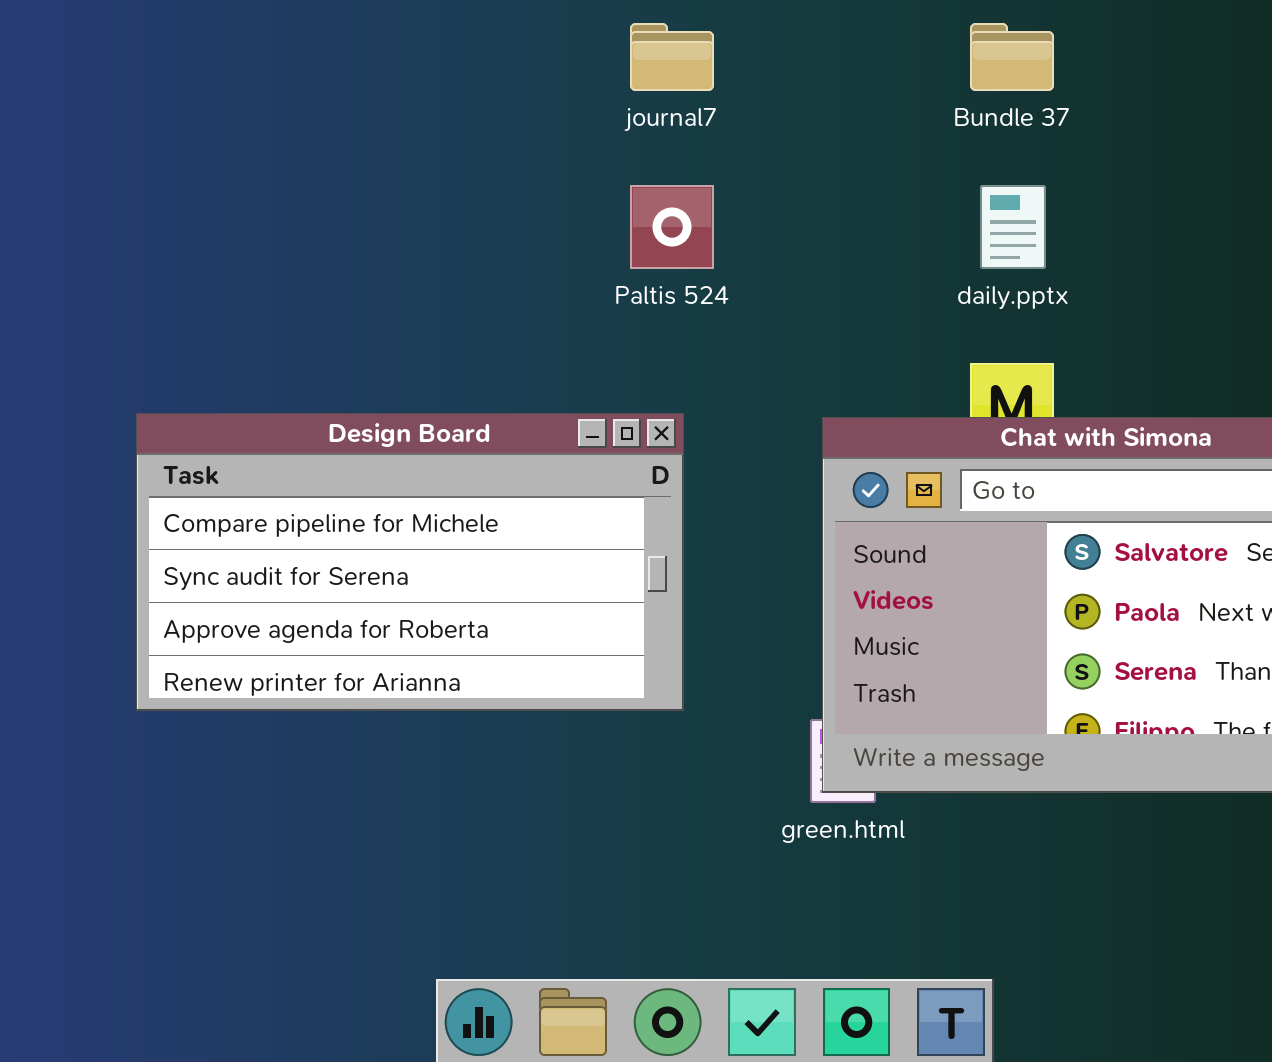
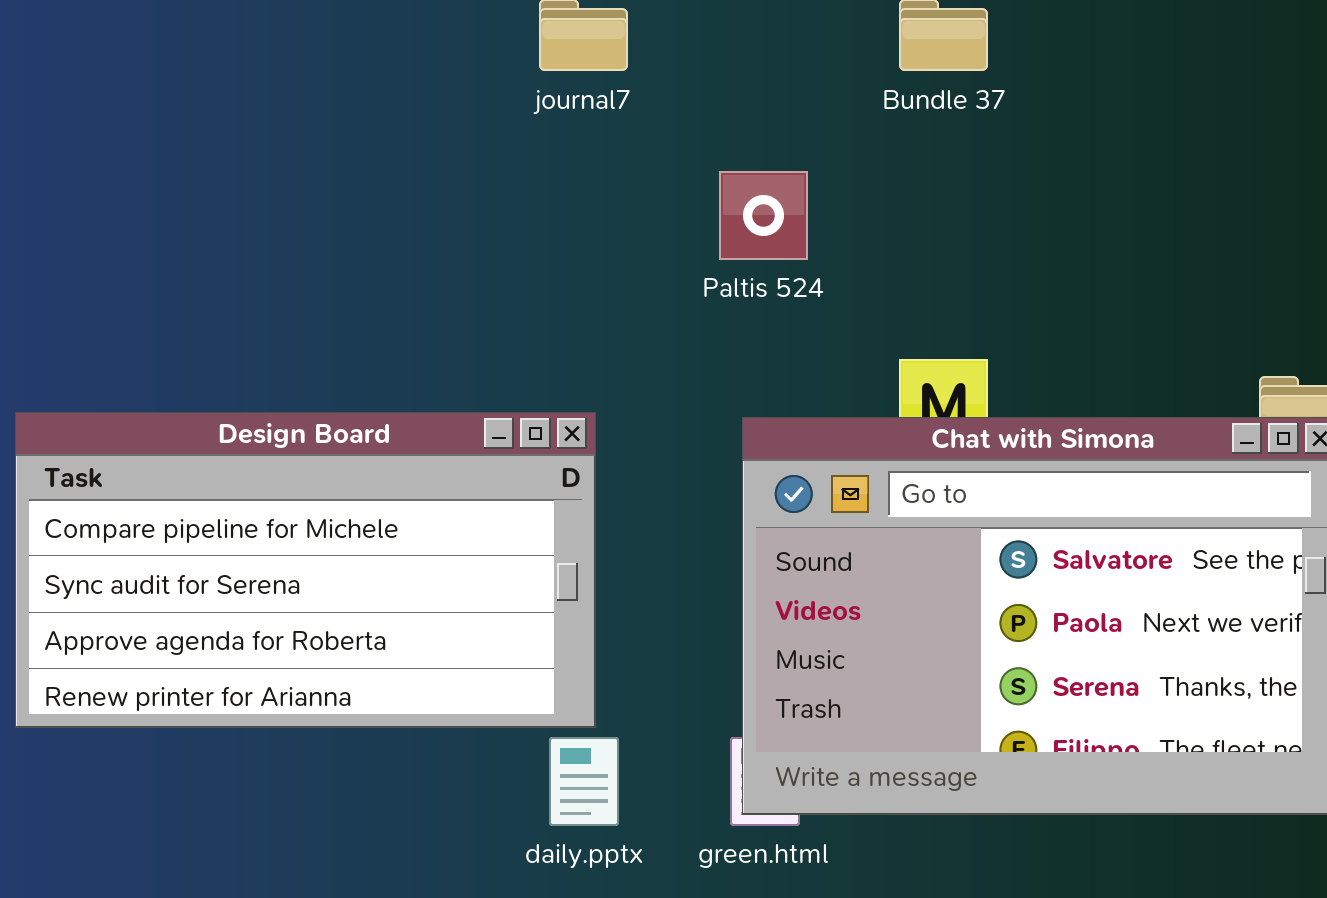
Paltis 524: [630,185,714,269] -> [719,171,808,260], moved
daily.pptx: [980,185,1046,269] -> [549,737,619,826], moved

